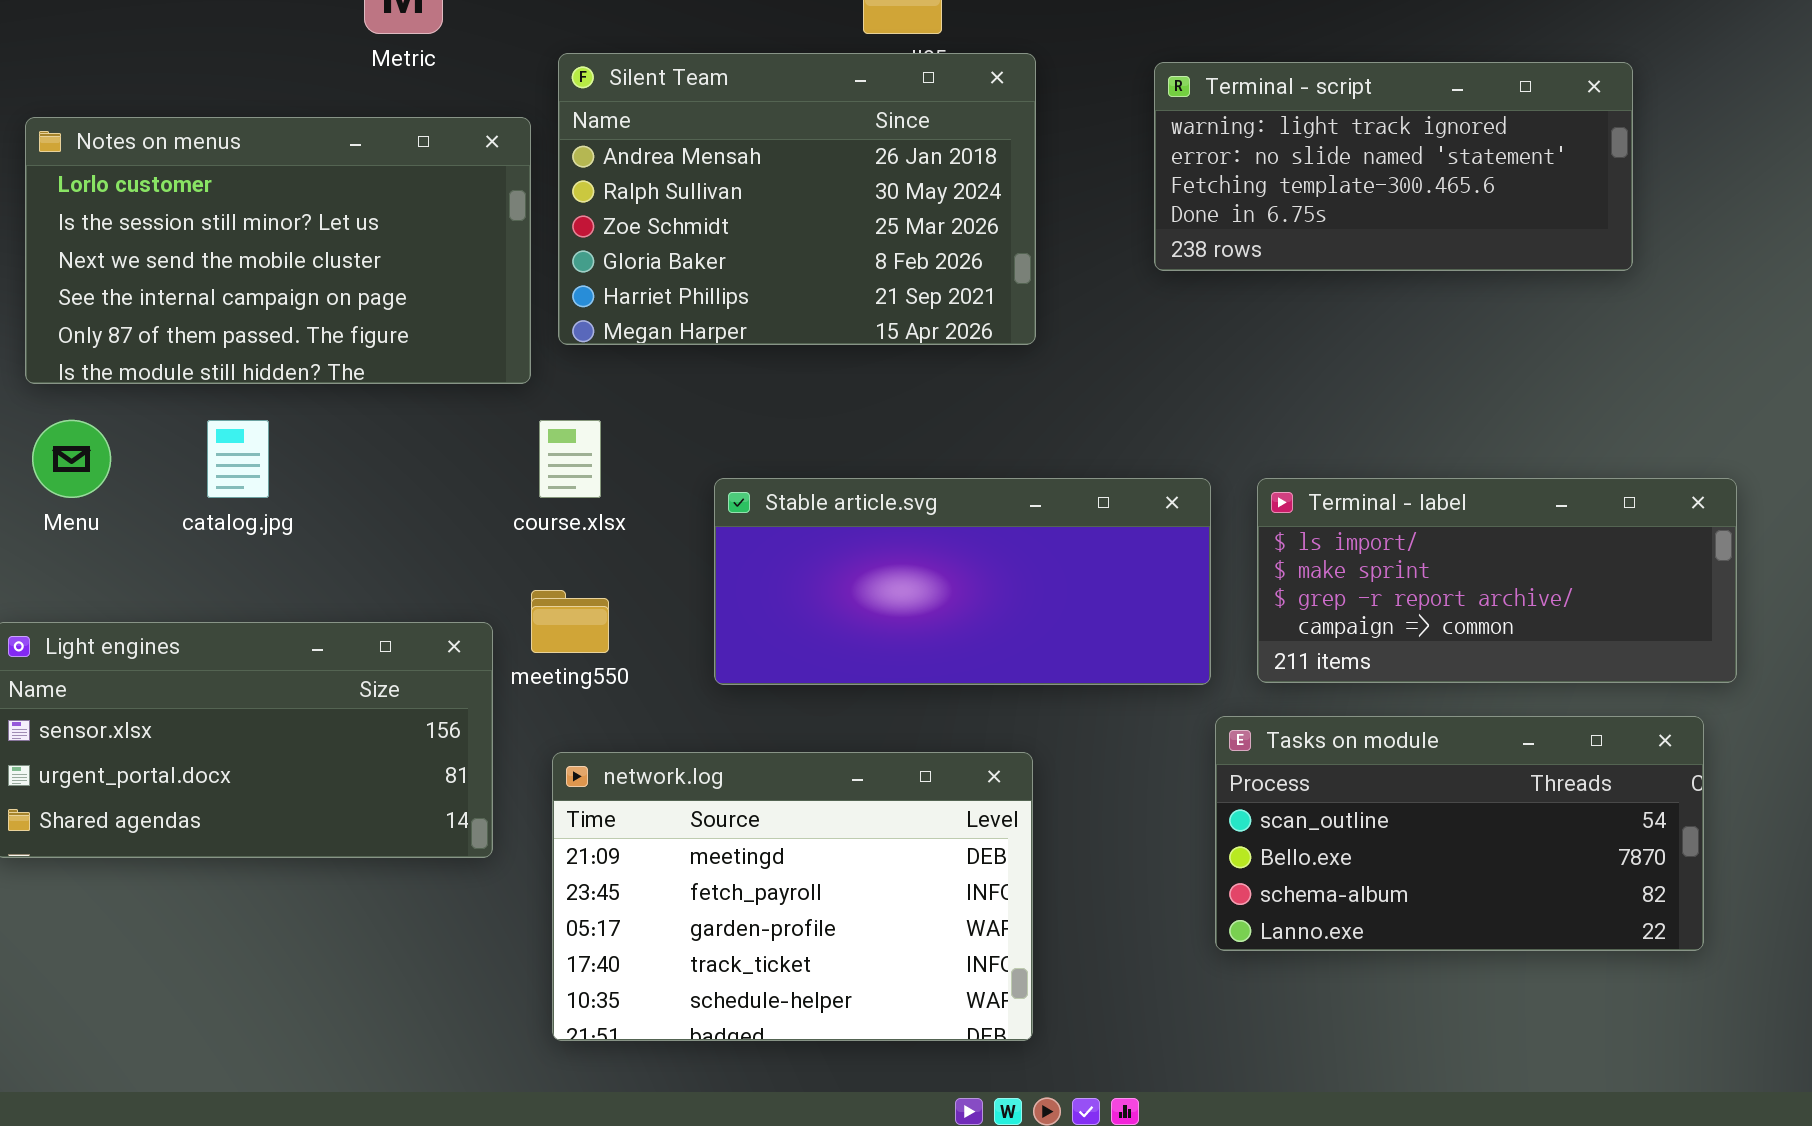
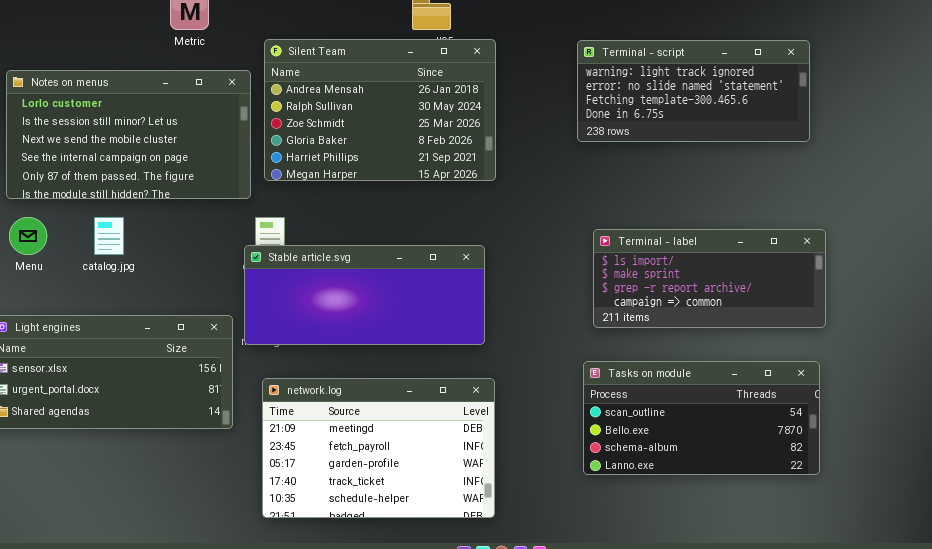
Terminal - script: [1154,62,1633,271] -> [577,40,810,142], moved
Stable article.svg: [714,478,1211,685] -> [244,245,485,345], moved
Terminal - label: [1257,478,1737,683] -> [593,229,826,328], moved

